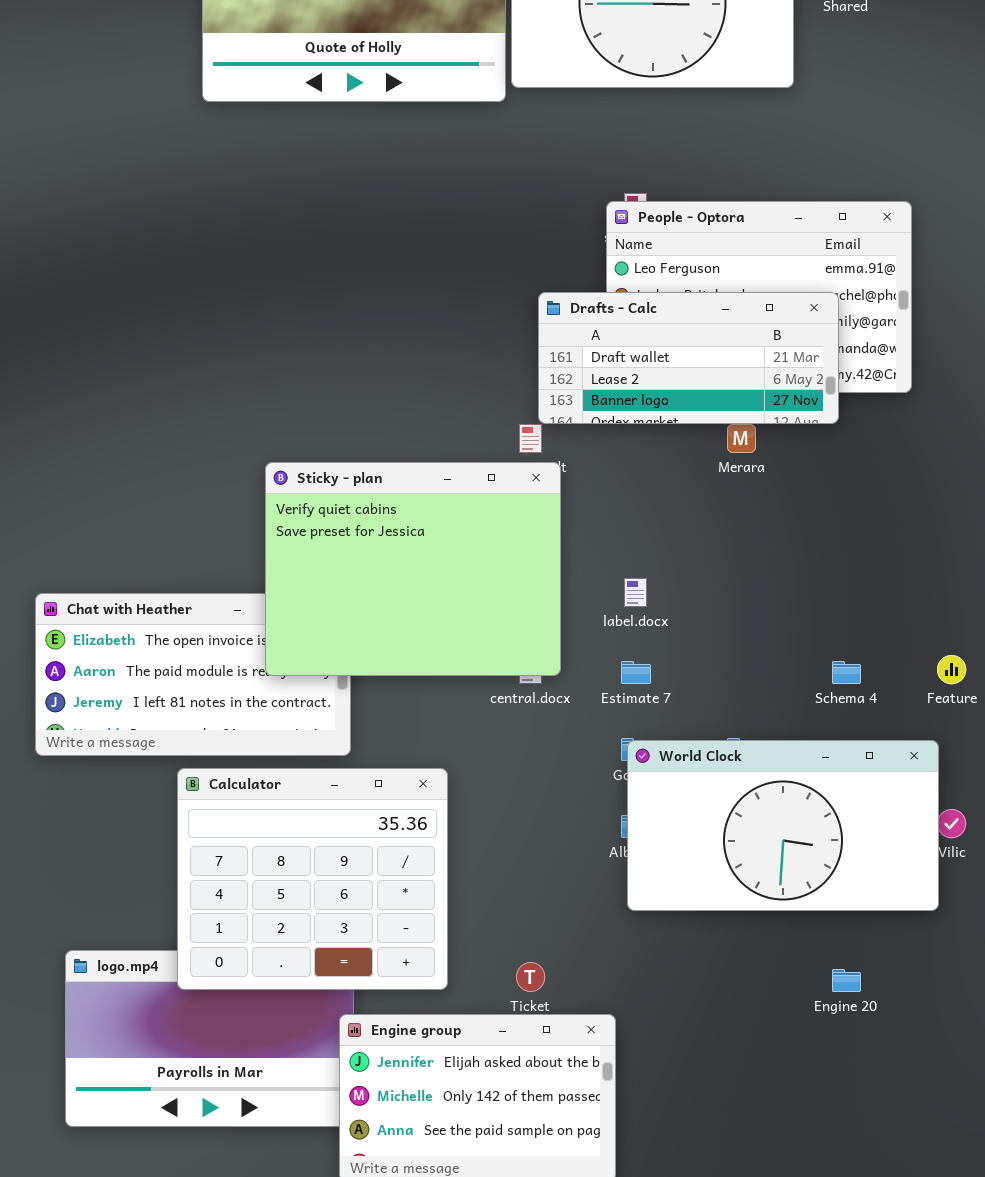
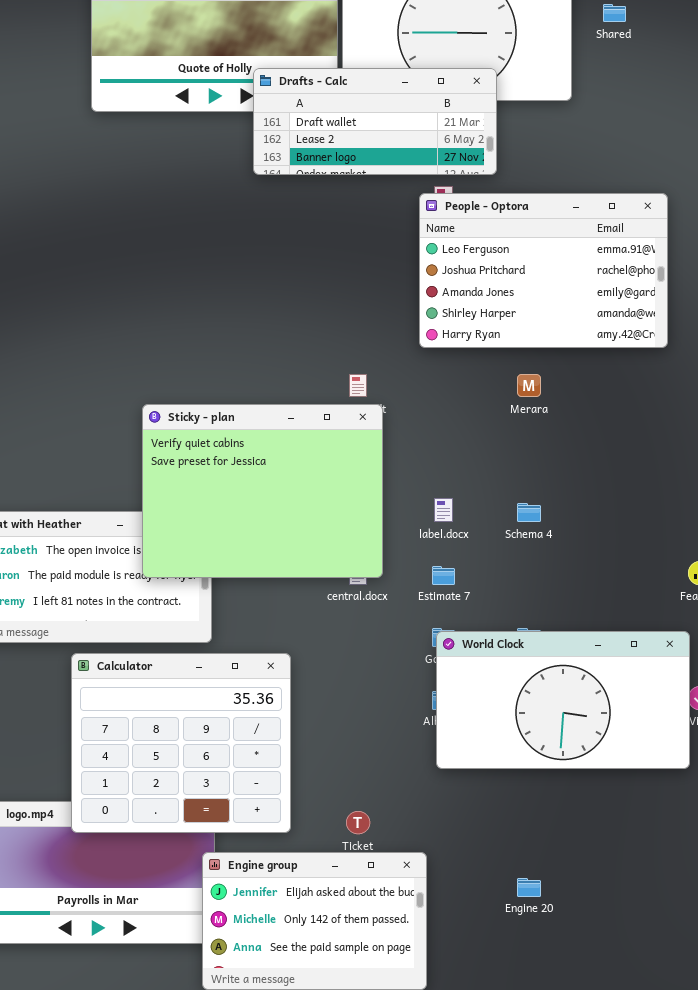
Drafts - Calc: [538,292,839,424] -> [253,68,497,175], moved
Schema 4: [832,661,861,684] -> [517,503,541,522], moved
Engine 20: [832,969,861,992] -> [517,878,541,897], moved

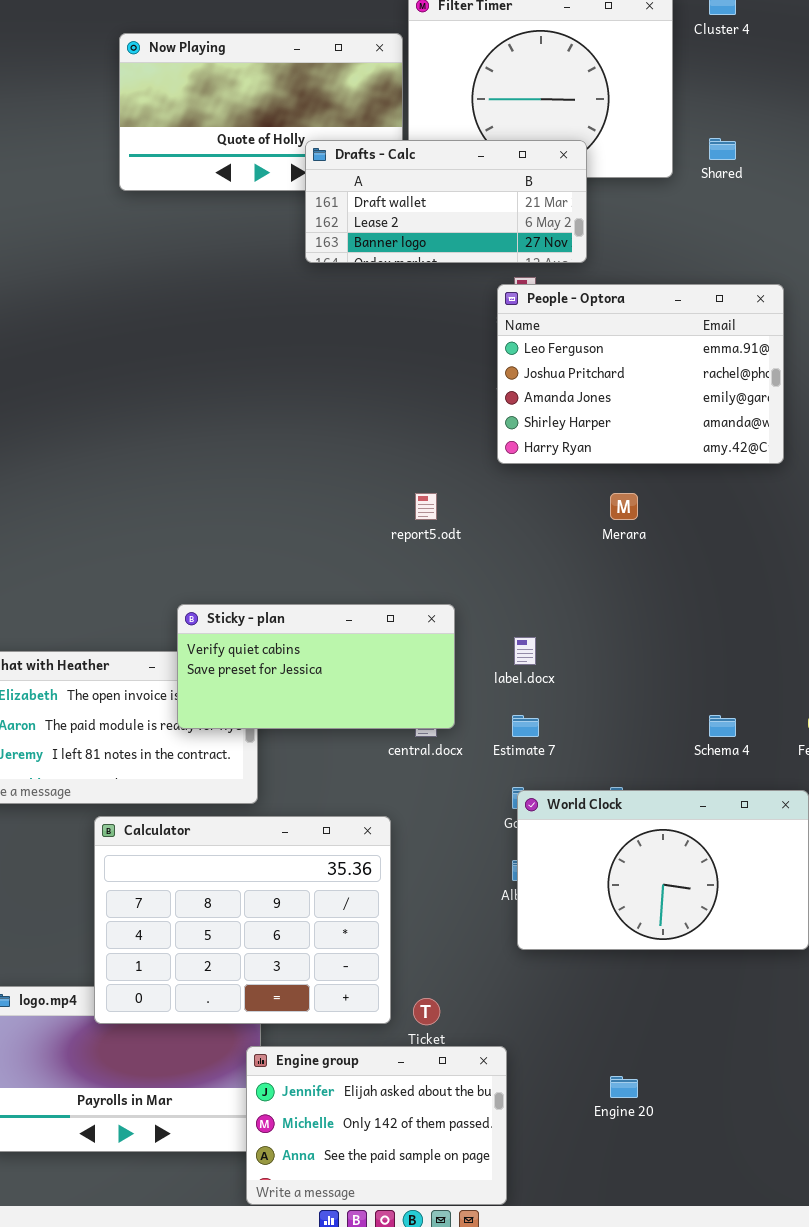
Shared: [603,4,626,22] -> [709,138,736,160], moved
Sticky - plan: [142,404,383,578] -> [177,604,455,729], resized
Schema 4: [517,503,541,522] -> [709,715,736,737], moved
Calculator: [71,653,291,833] -> [94,816,391,1024], resized

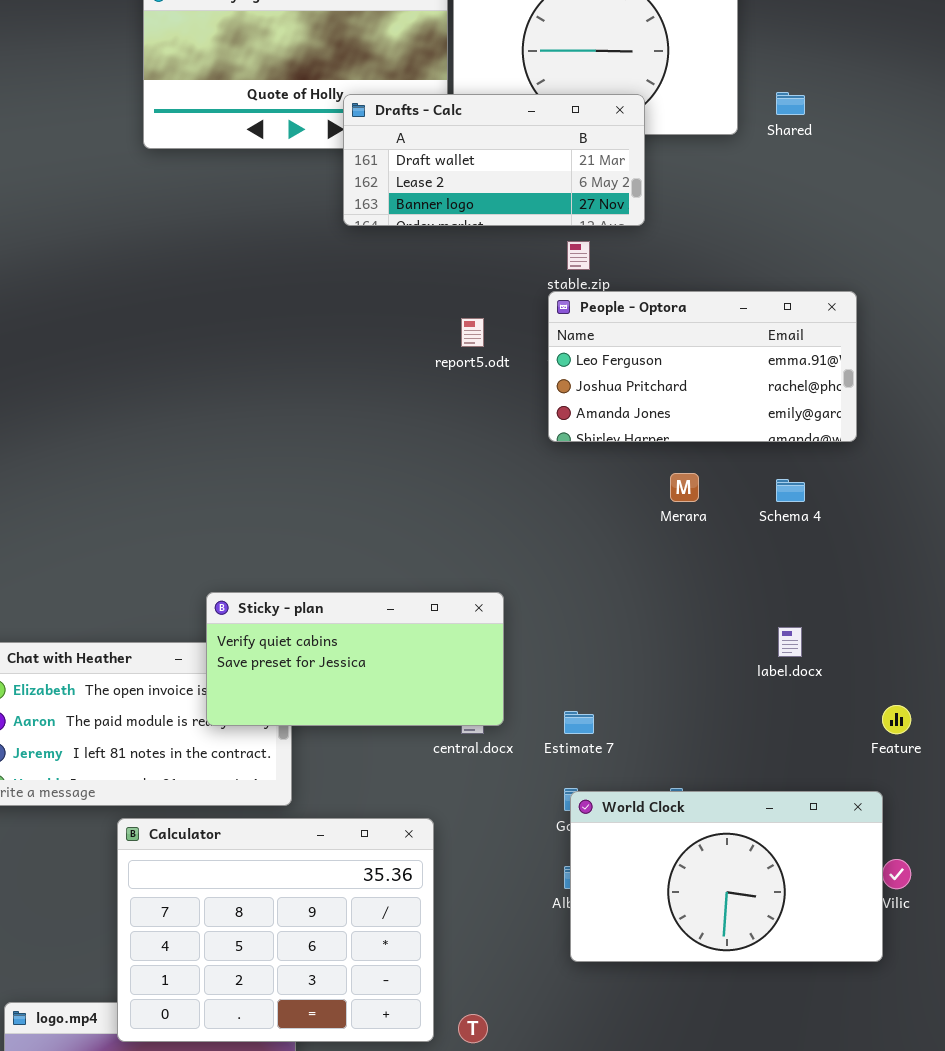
People - Optora: [497,284,784,464] -> [548,291,857,442], resized
report5.odt: [415,493,437,520] -> [461,318,484,347], moved
label.docx: [514,637,536,665] -> [778,627,802,657], moved
Schema 4: [709,715,736,737] -> [776,479,805,502], moved

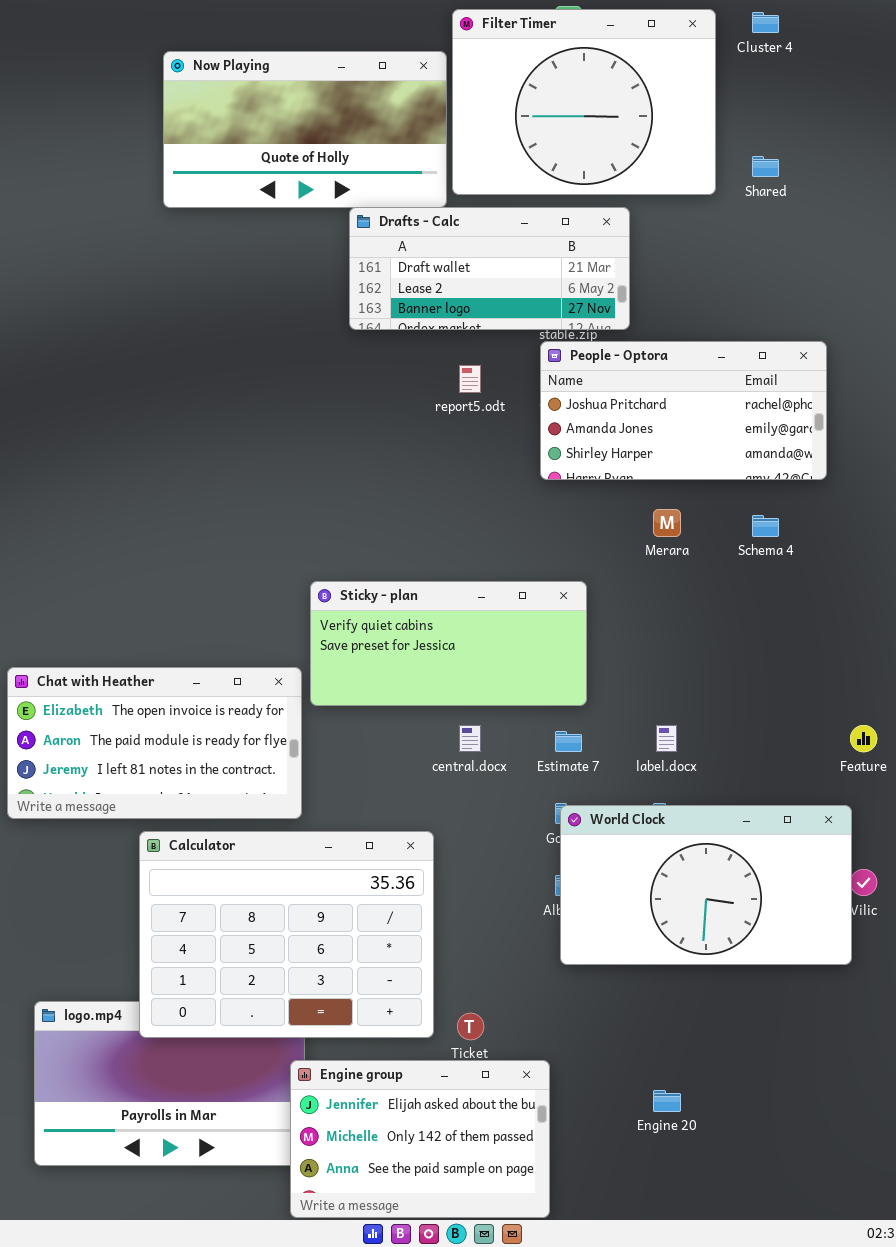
Drafts - Calc: [343,94,645,226] -> [349,207,630,330], moved
People - Optora: [548,291,857,442] -> [540,341,827,480], scrolled down 1 row
Sticky - plan: [206,592,504,726] -> [310,581,587,706], moved
label.docx: [778,627,802,657] -> [656,725,677,752], moved

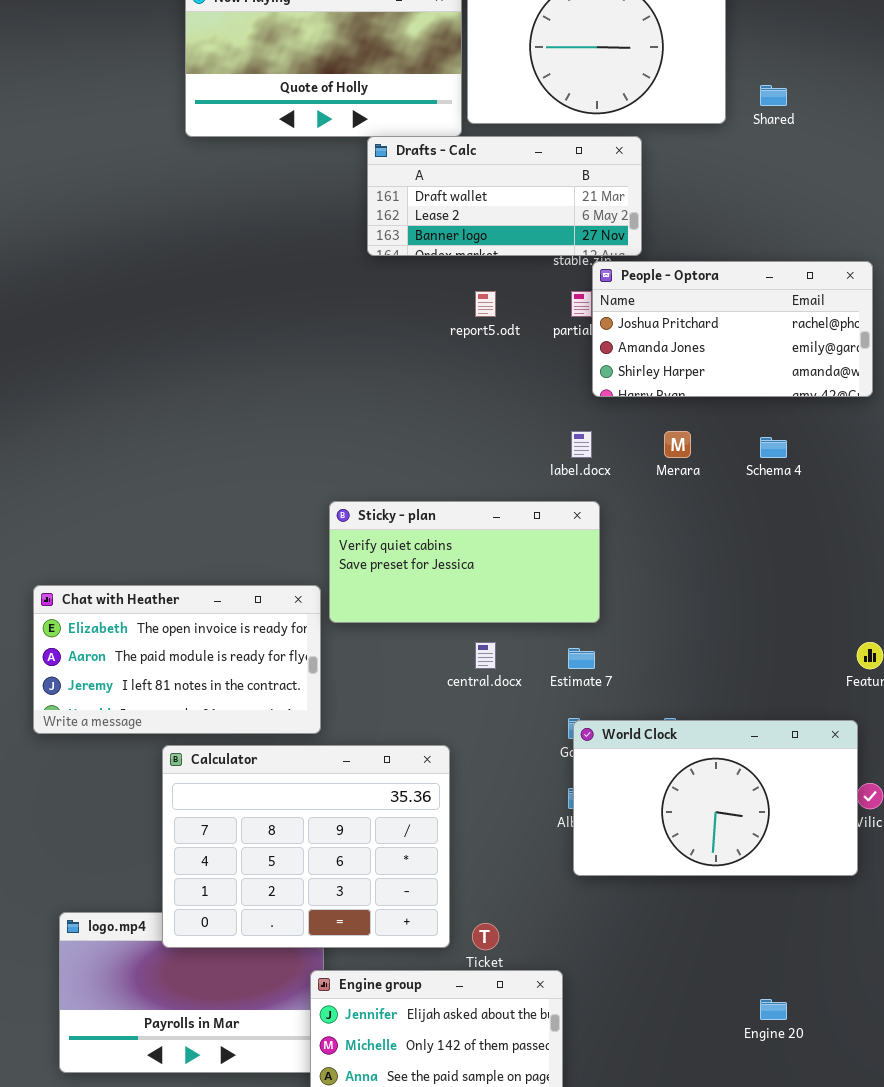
People - Optora: [540,341,827,480] -> [592,261,873,397], moved
label.docx: [656,725,677,752] -> [571,431,592,458], moved
Engine 20: [653,1090,681,1112] -> [760,999,787,1020], moved

